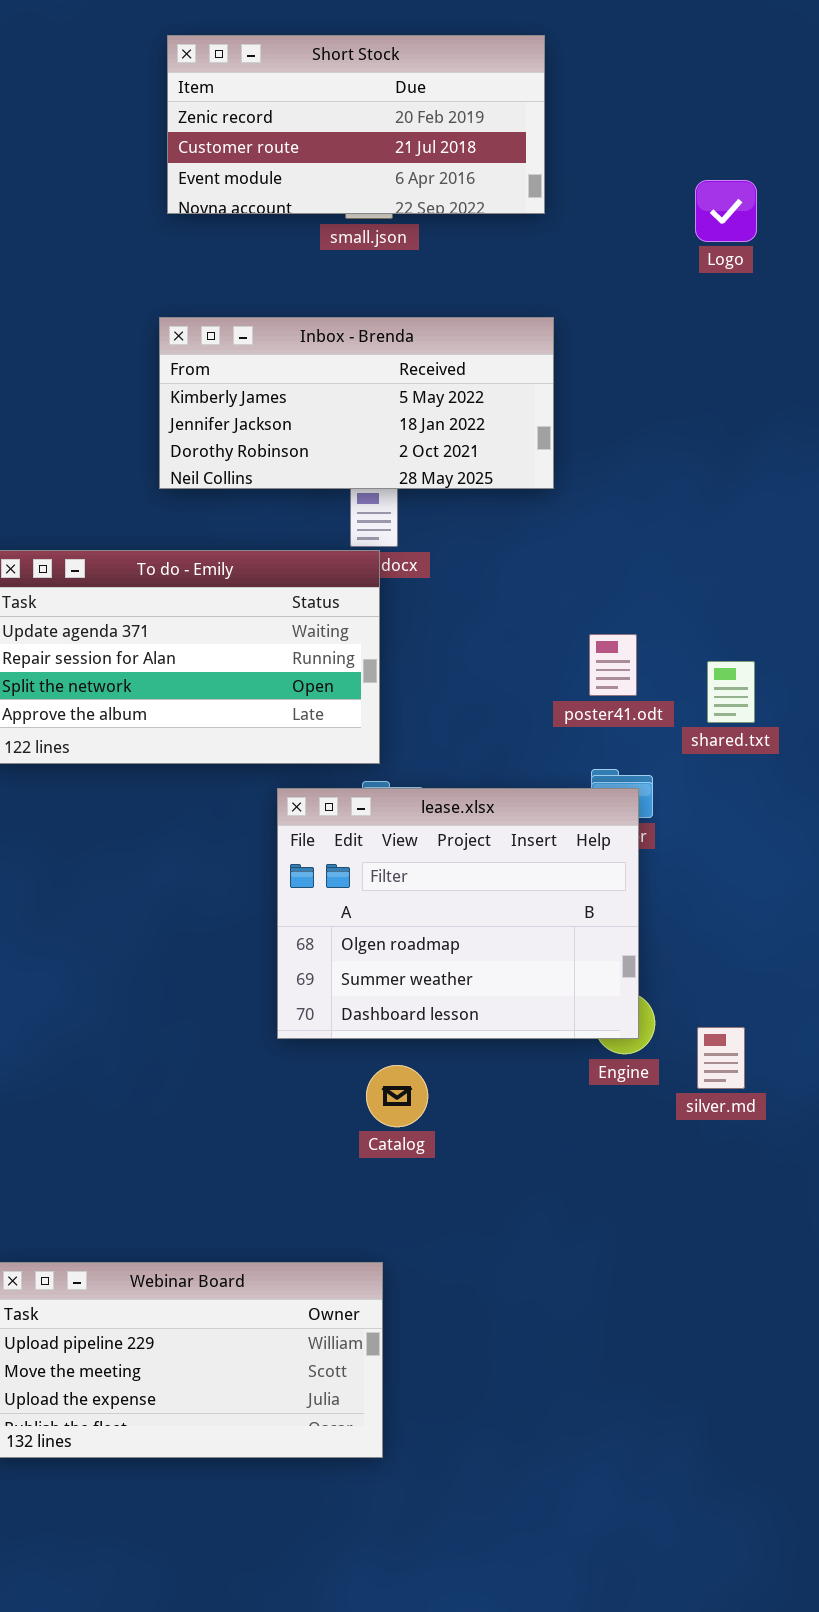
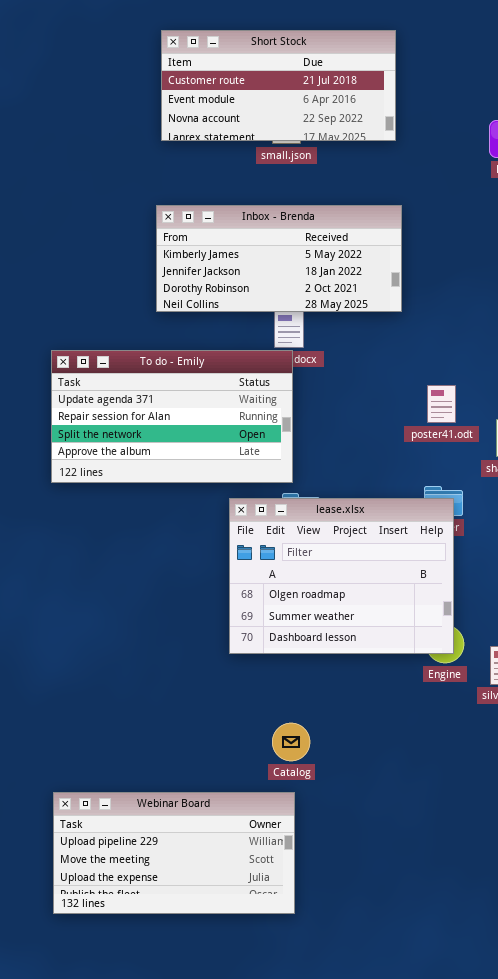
Short Stock: [167,35,545,214] -> [161,30,396,141], scrolled down 1 row
poster41.odt: [589,634,637,696] -> [427,385,456,423], moved
Catalog: [366,1065,428,1127] -> [272,723,310,761], moved

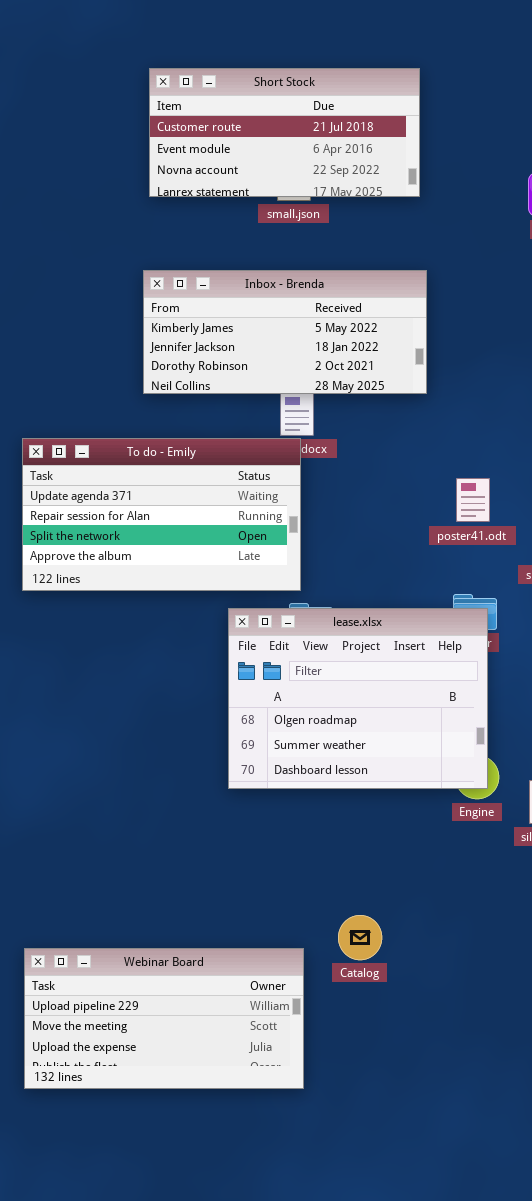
Catalog: [272,723,310,761] -> [338,915,382,960], moved

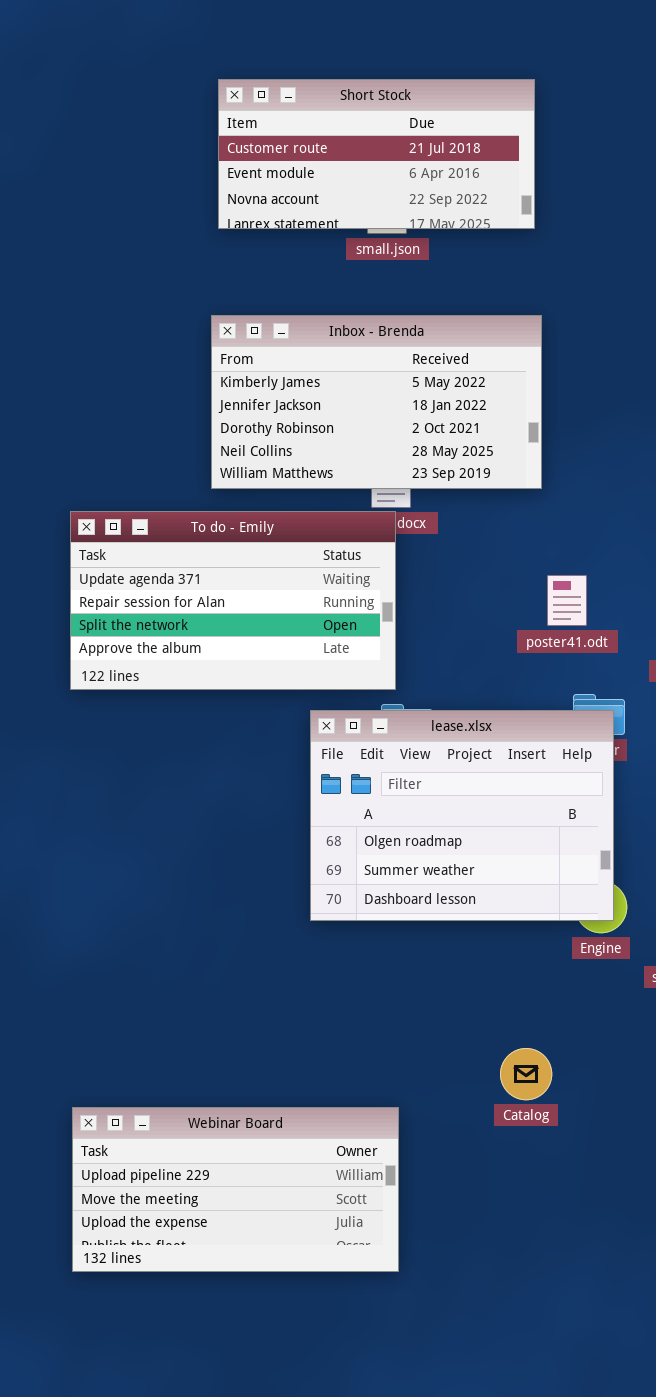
Inbox - Brenda: [143,270,427,394] -> [211,315,542,489], resized
poster41.odt: [456,478,490,522] -> [547,575,587,626], moved
Catalog: [338,915,382,960] -> [500,1048,552,1100], moved

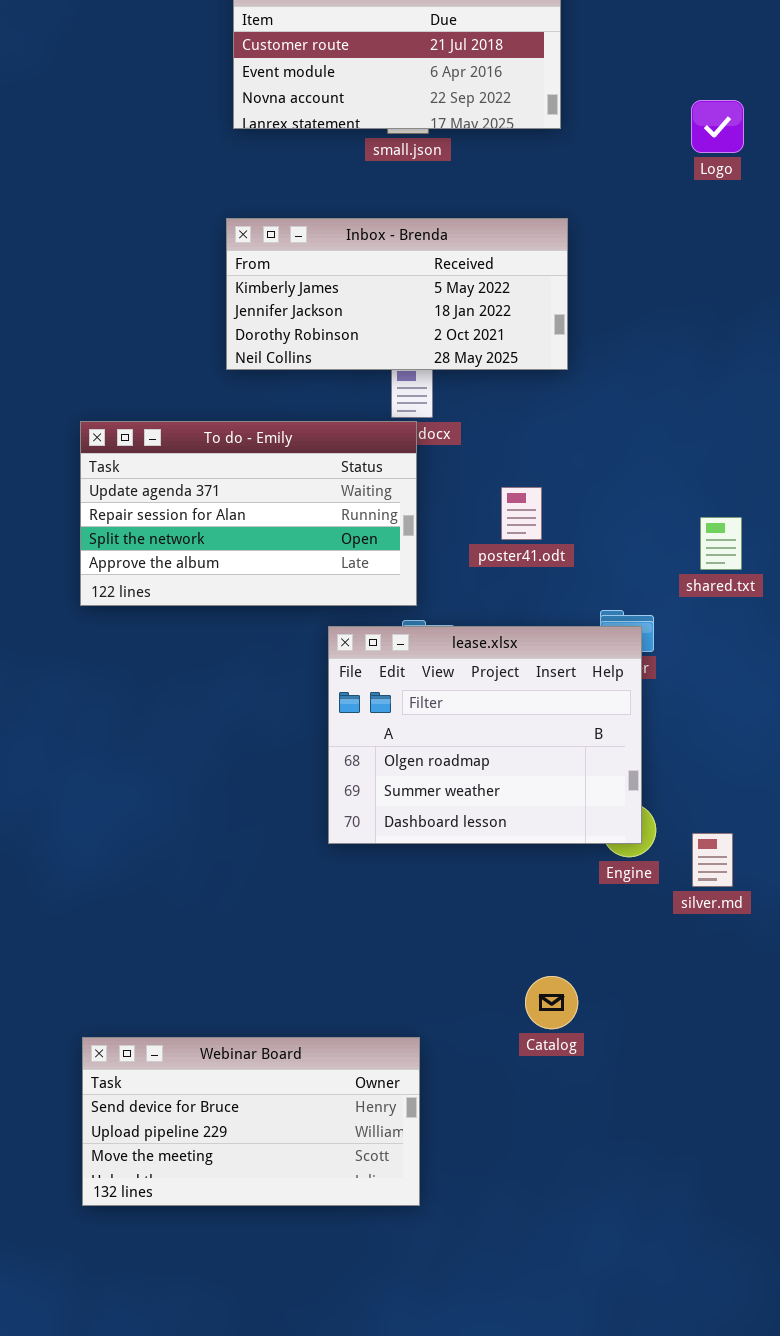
Inbox - Brenda: [211,315,542,489] -> [226,218,568,370], resized
poster41.odt: [547,575,587,626] -> [501,487,542,540], moved
Webinar Board: [72,1107,399,1272] -> [82,1037,420,1206], scrolled up 1 row

